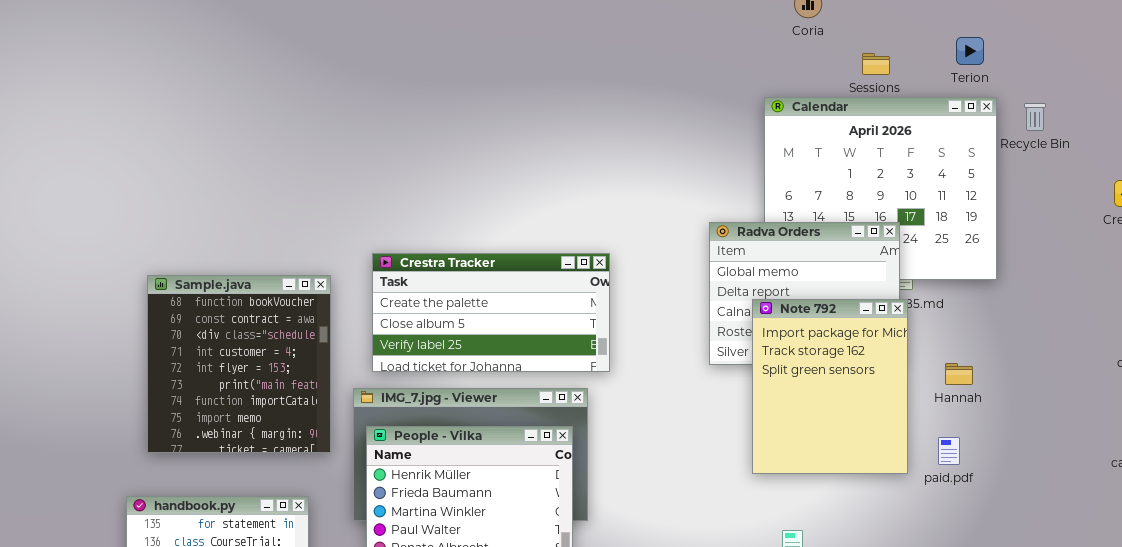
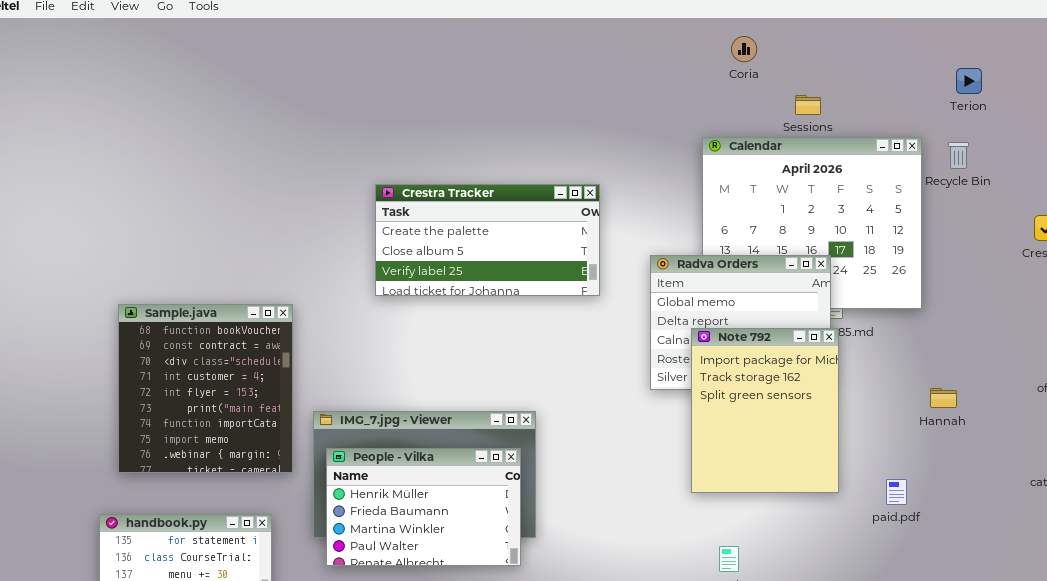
Terion: [956,37,984,65] -> [956,68,982,94], moved
Crestra Tracker: [372,253,610,372] -> [375,184,600,296], moved
Hannah: [945,363,973,385] -> [930,388,957,408], moved
paid.pdf: [938,437,960,465] -> [886,479,907,505], moved

